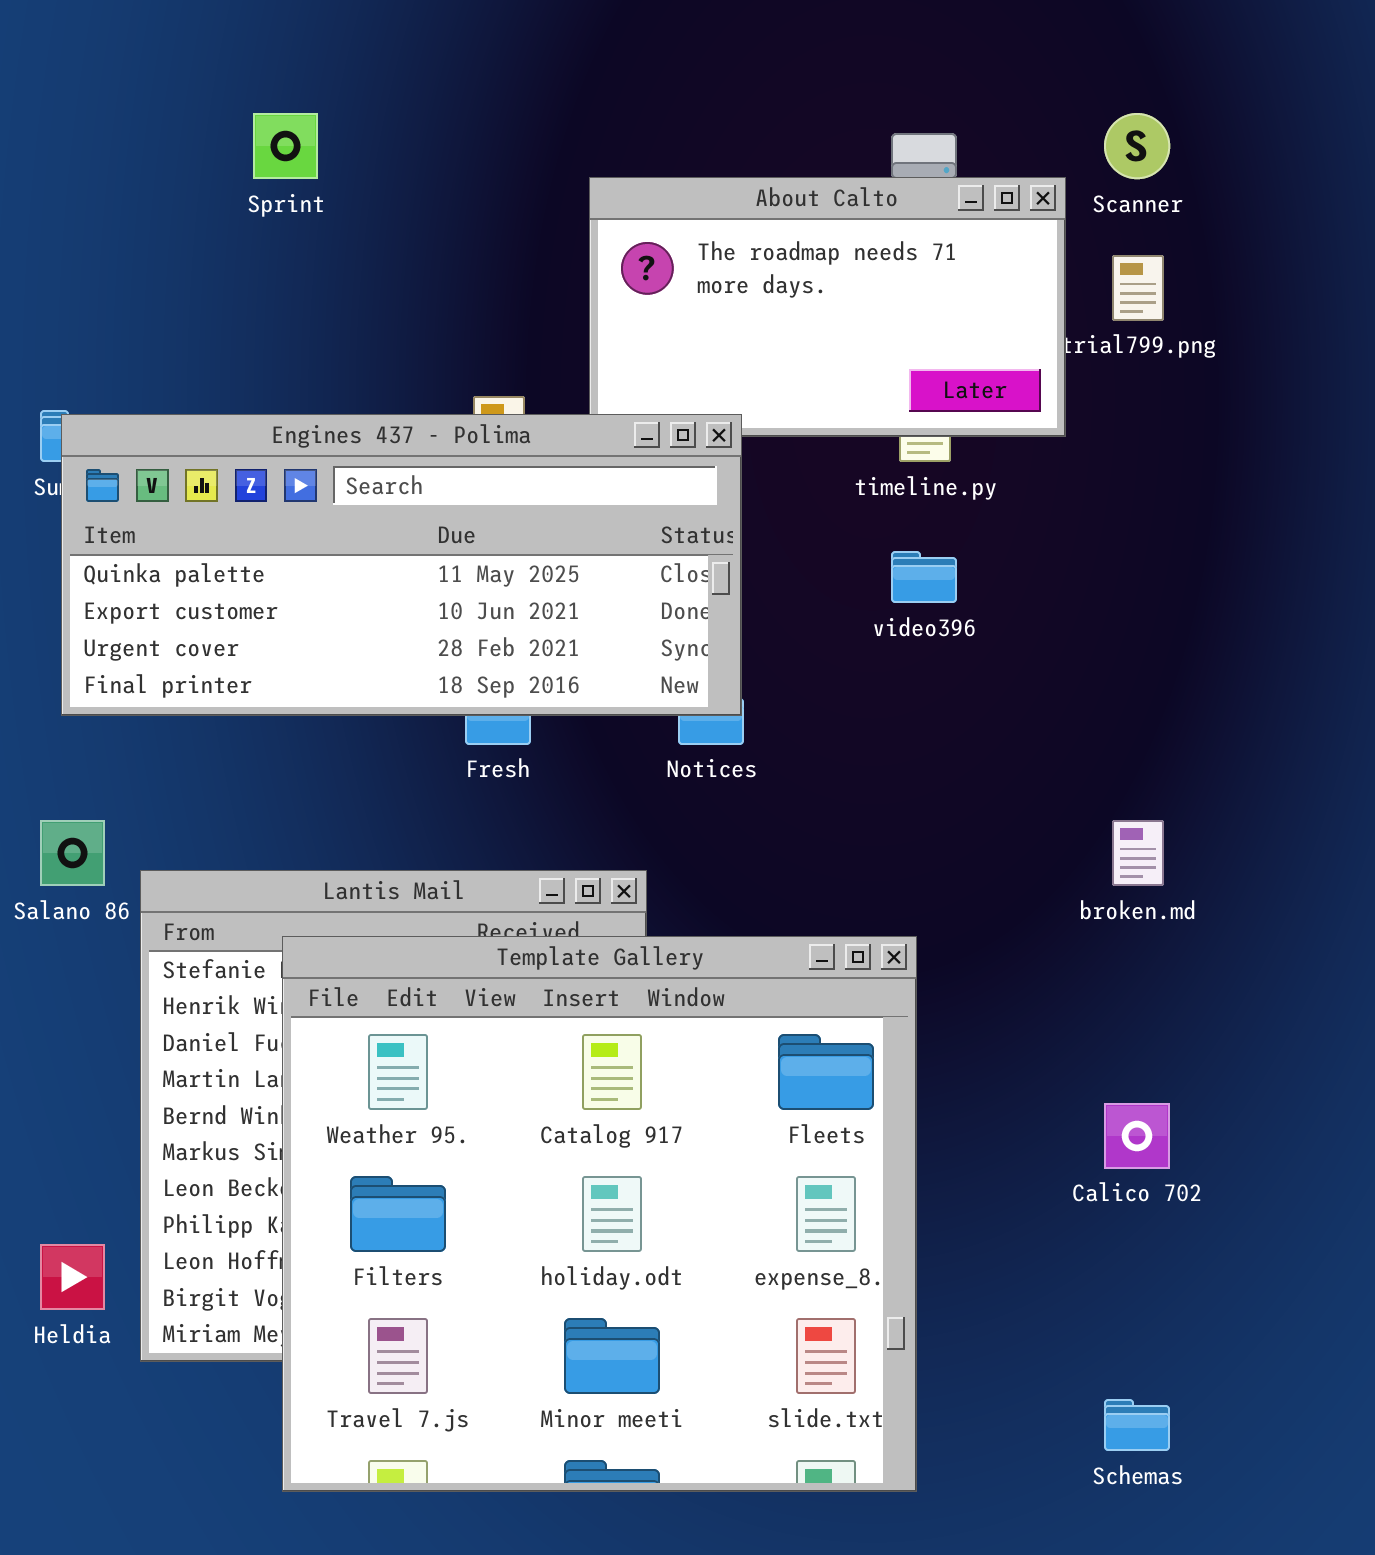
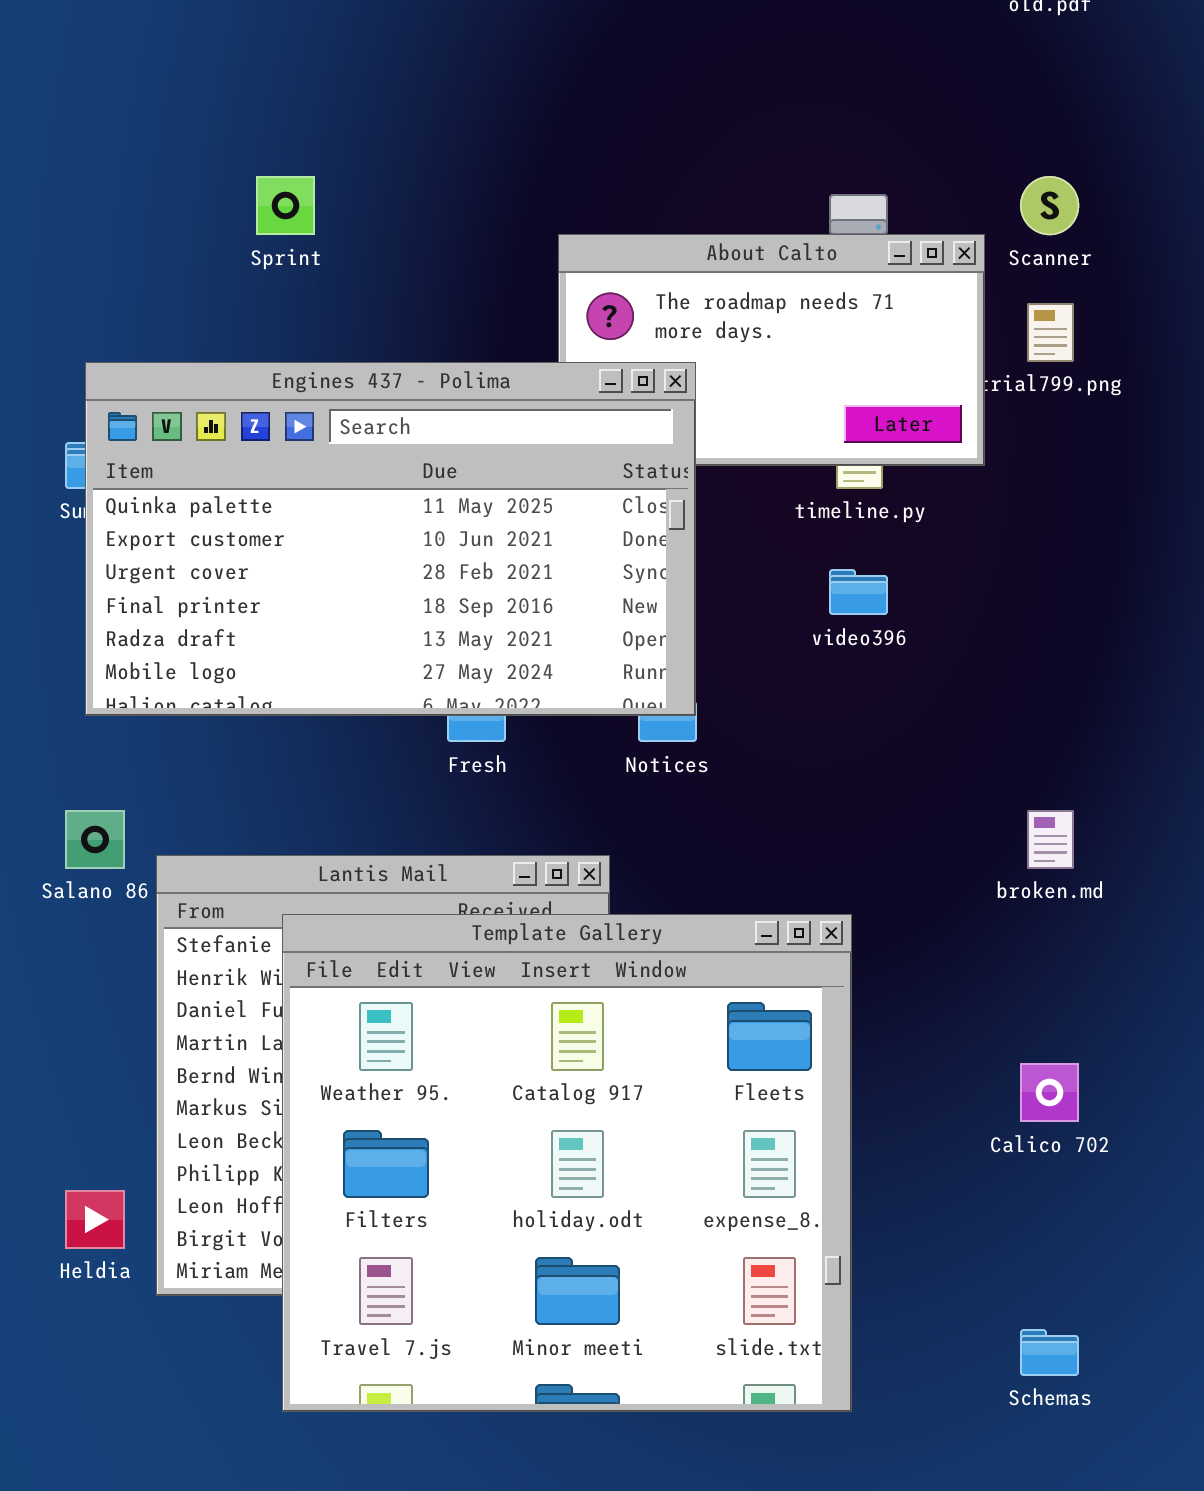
Engines 437 - Polima: [61,414,742,716] -> [85,362,696,716], resized

